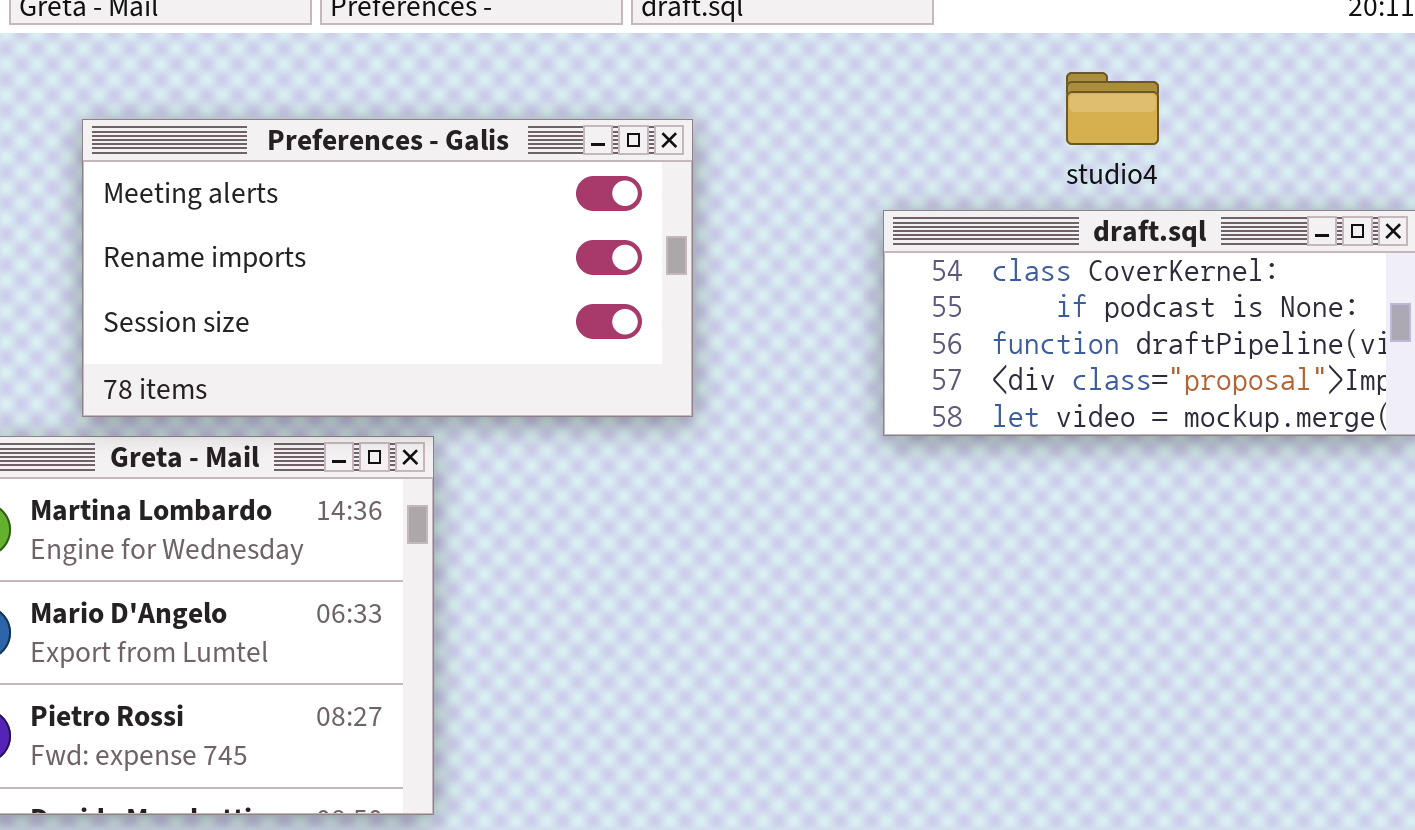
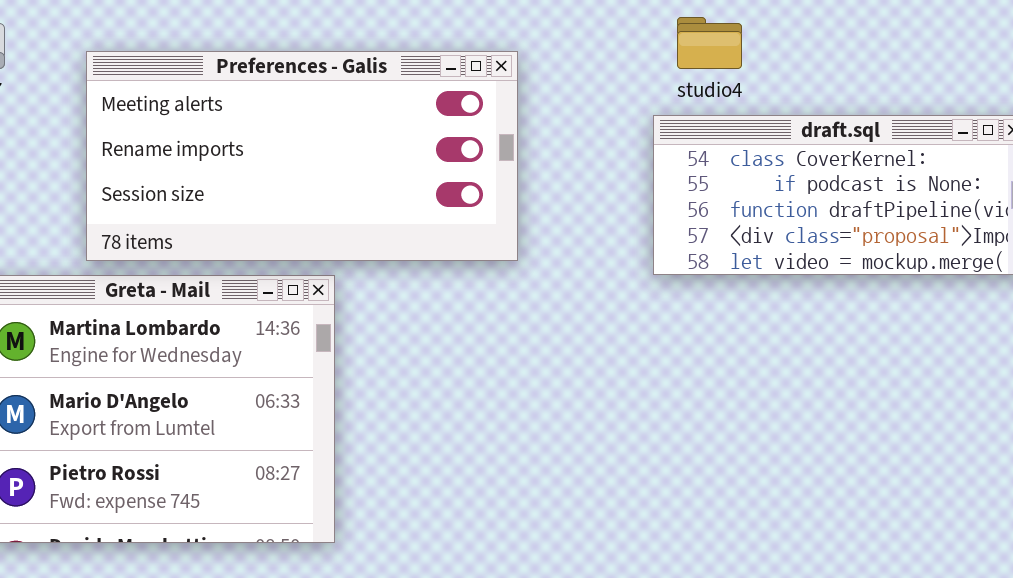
studio4: [1066,72,1159,145] -> [677,17,742,69], moved

